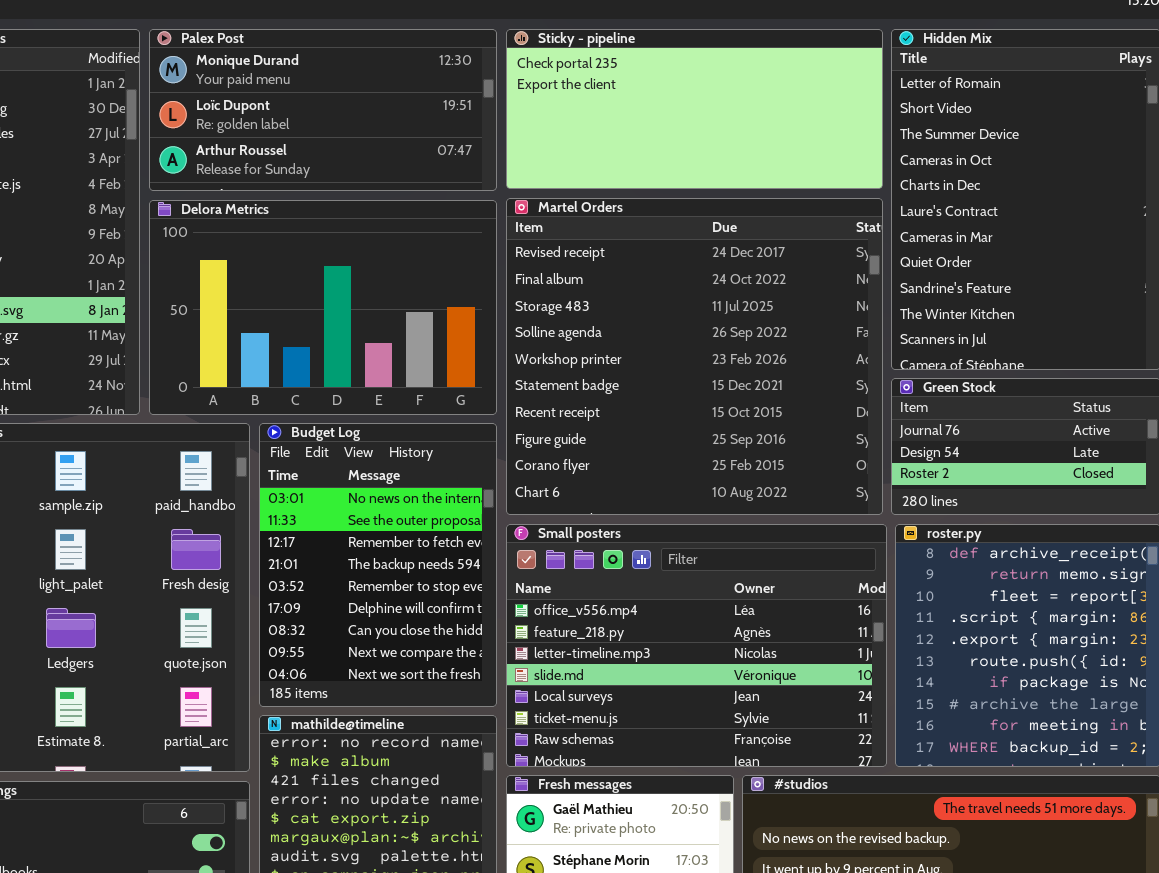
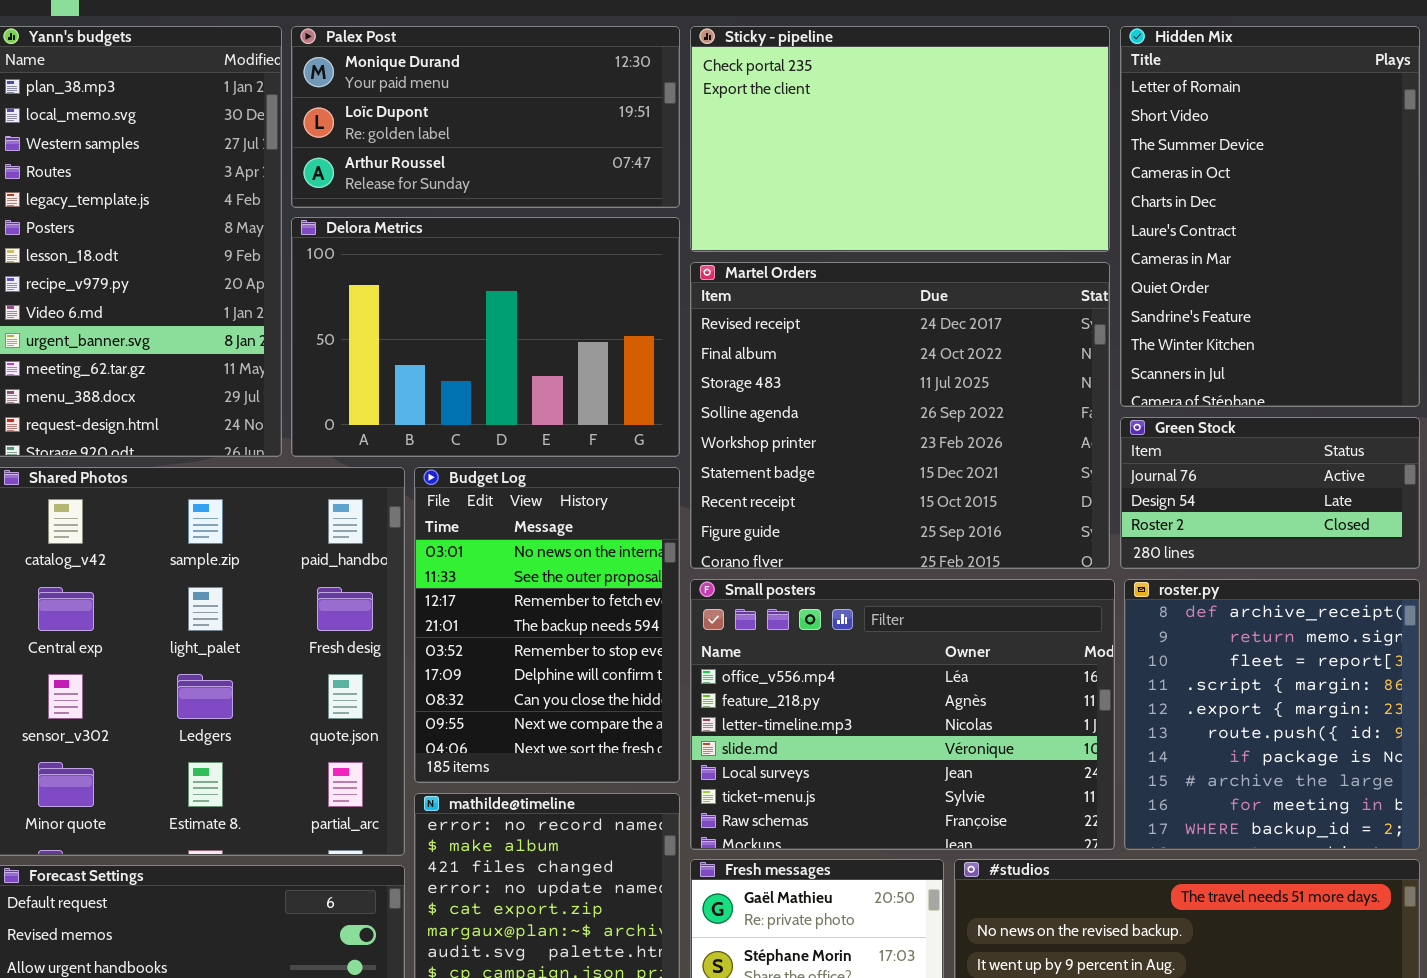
Sticky - pipeline: [506,29,883,189] -> [690,26,1110,252], resized
Martel Orders: [506,198,883,515] -> [690,262,1110,569], resized

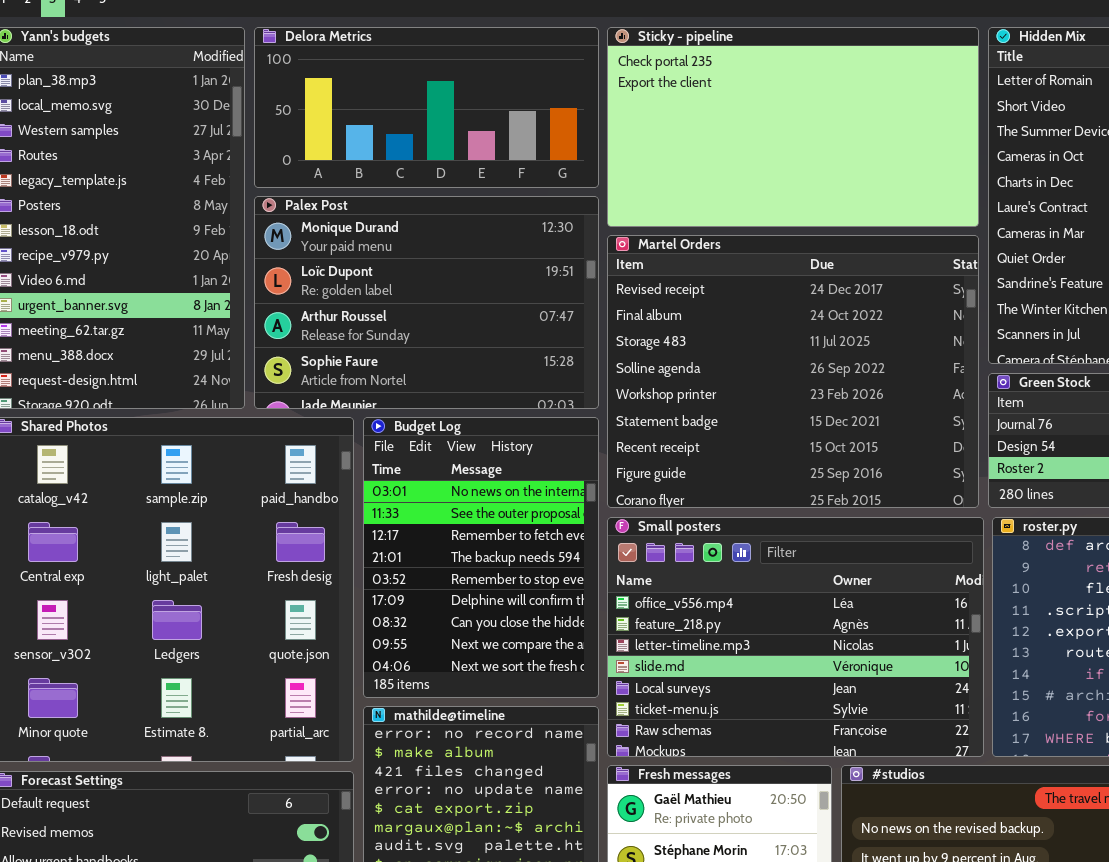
Palex Post: [291,26,680,208] -> [254,196,599,409], moved, resized
Delora Metrics: [291,217,680,457] -> [254,27,599,188], moved, resized

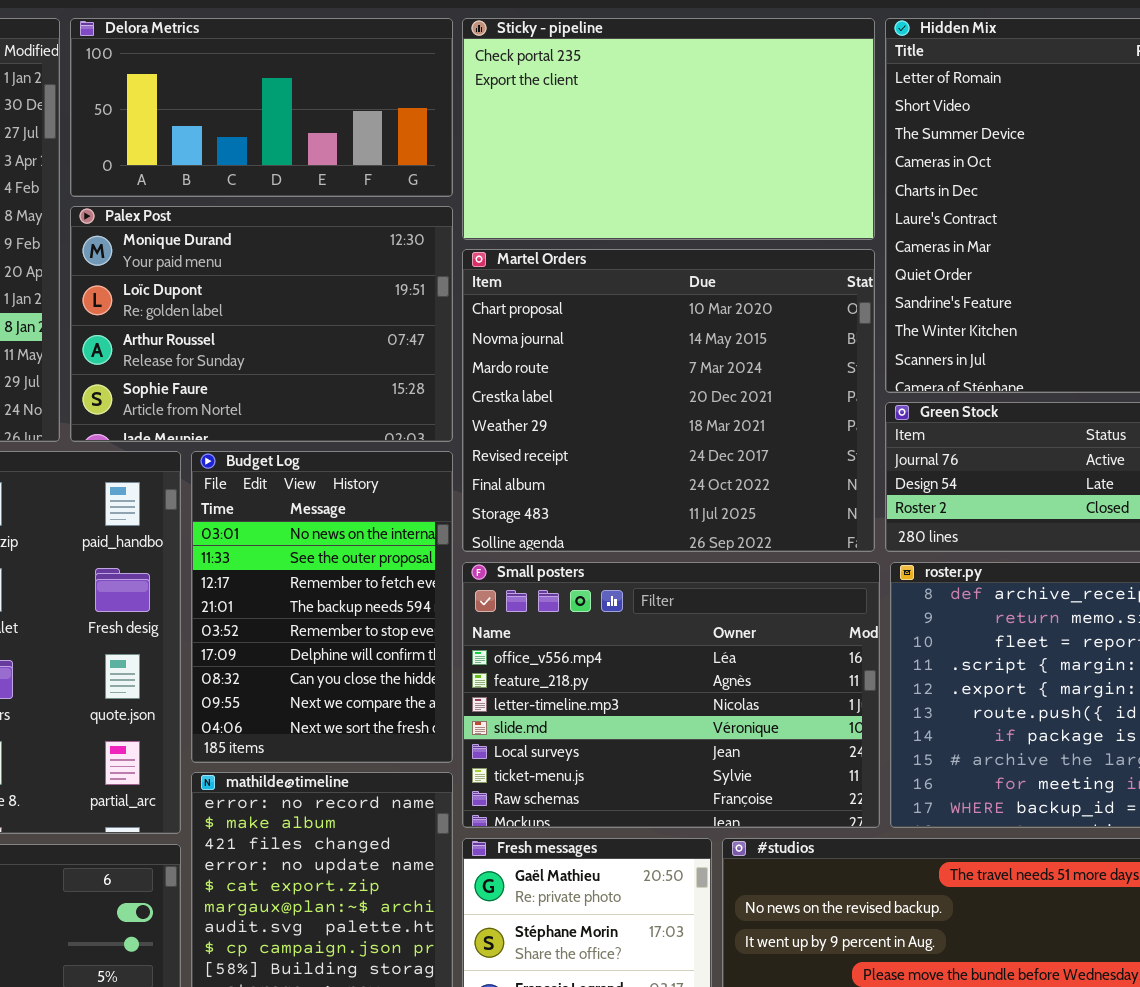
Martel Orders: [607,235,979,508] -> [462,249,875,552], scrolled up 5 rows

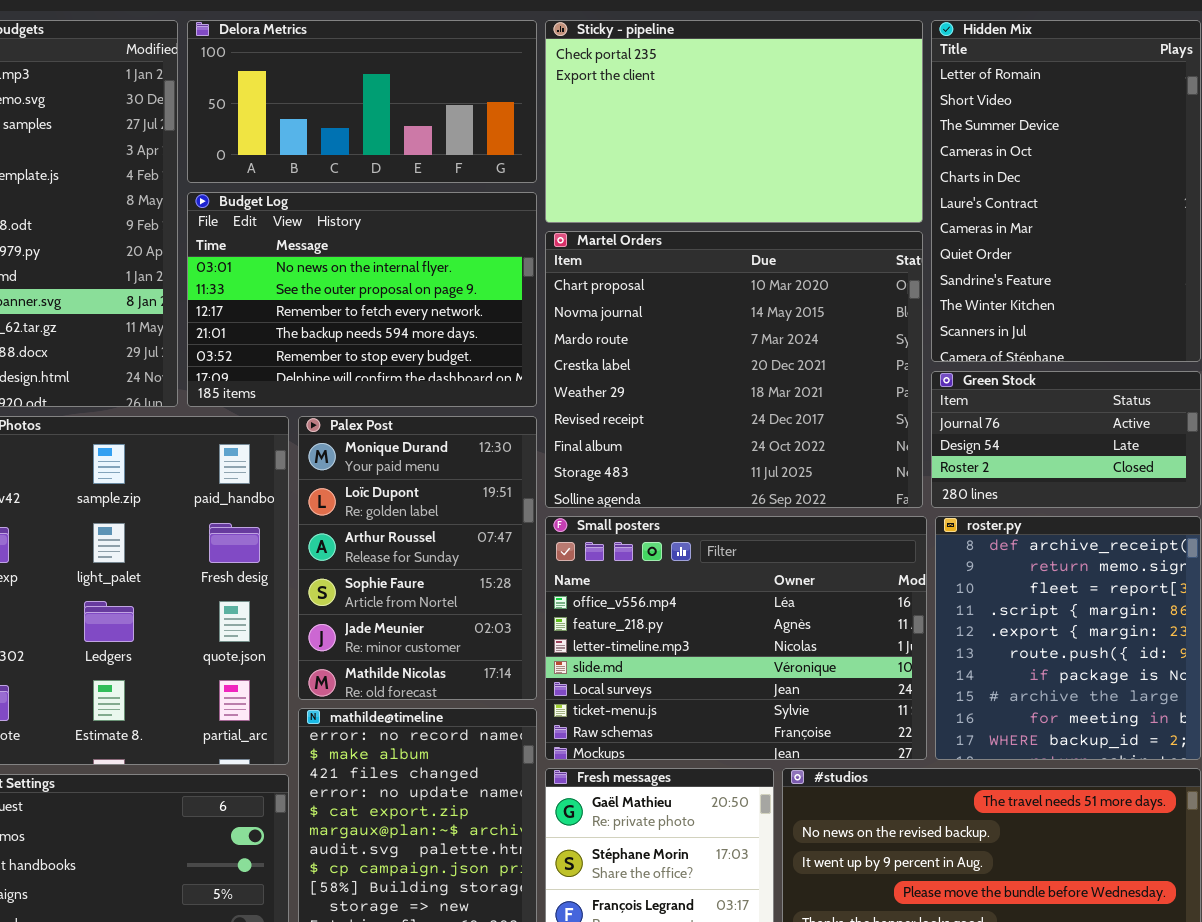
Palex Post: [70,206,453,442] -> [298,416,537,700], moved, resized
Budget Log: [191,451,453,763] -> [187,192,537,407], moved, resized

